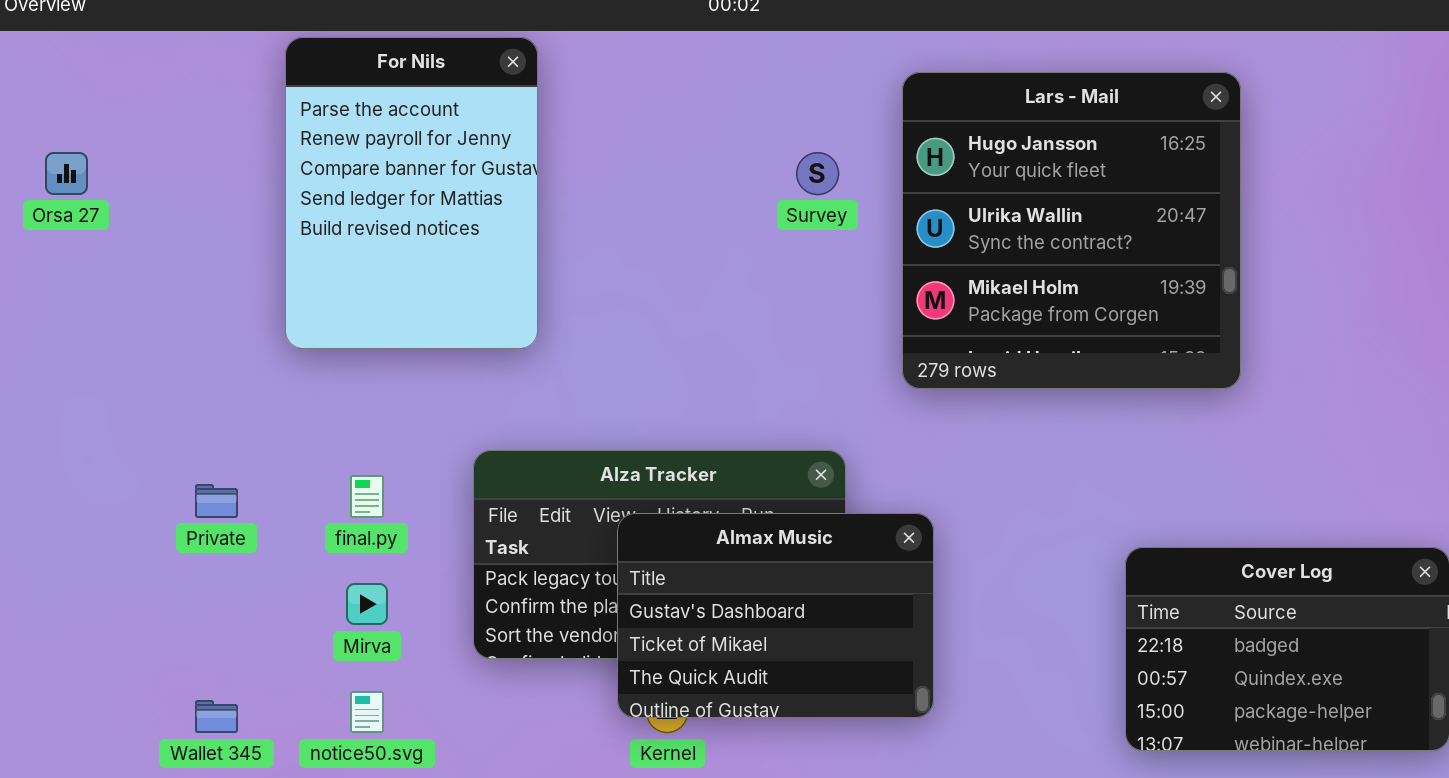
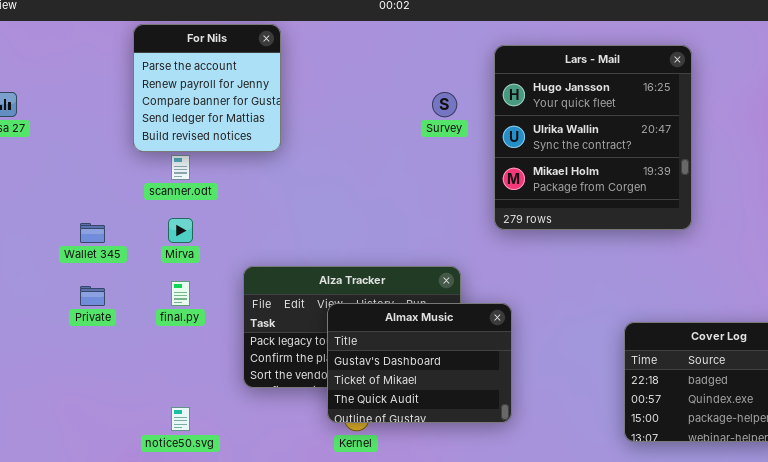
For Nils: [285,37,538,349] -> [133,24,281,152], resized
Mirva: [346,583,388,625] -> [168,218,193,243], moved
Wallet 345: [195,700,238,733] -> [80,223,105,243], moved

